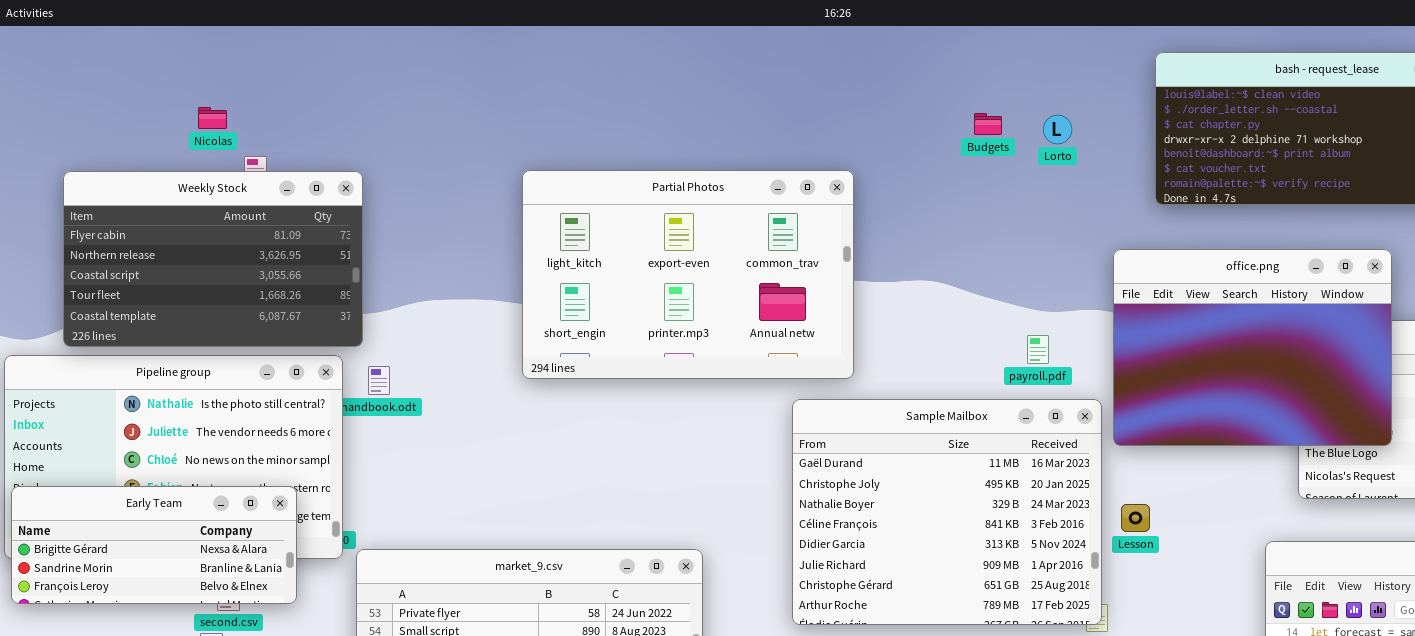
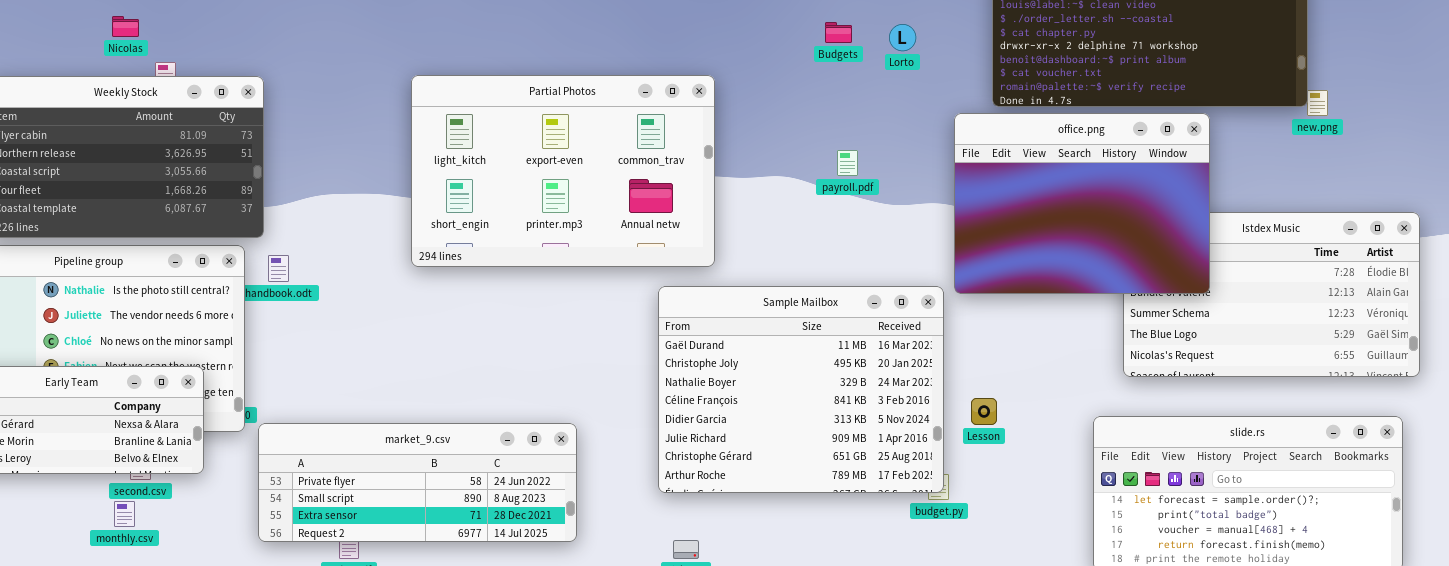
office.png: [1113,249,1392,446] -> [954,113,1210,294], moved
payroll.pdf: [1027,335,1049,364] -> [837,150,858,176], moved
Lesson: [1121,504,1150,532] -> [971,398,997,425], moved

